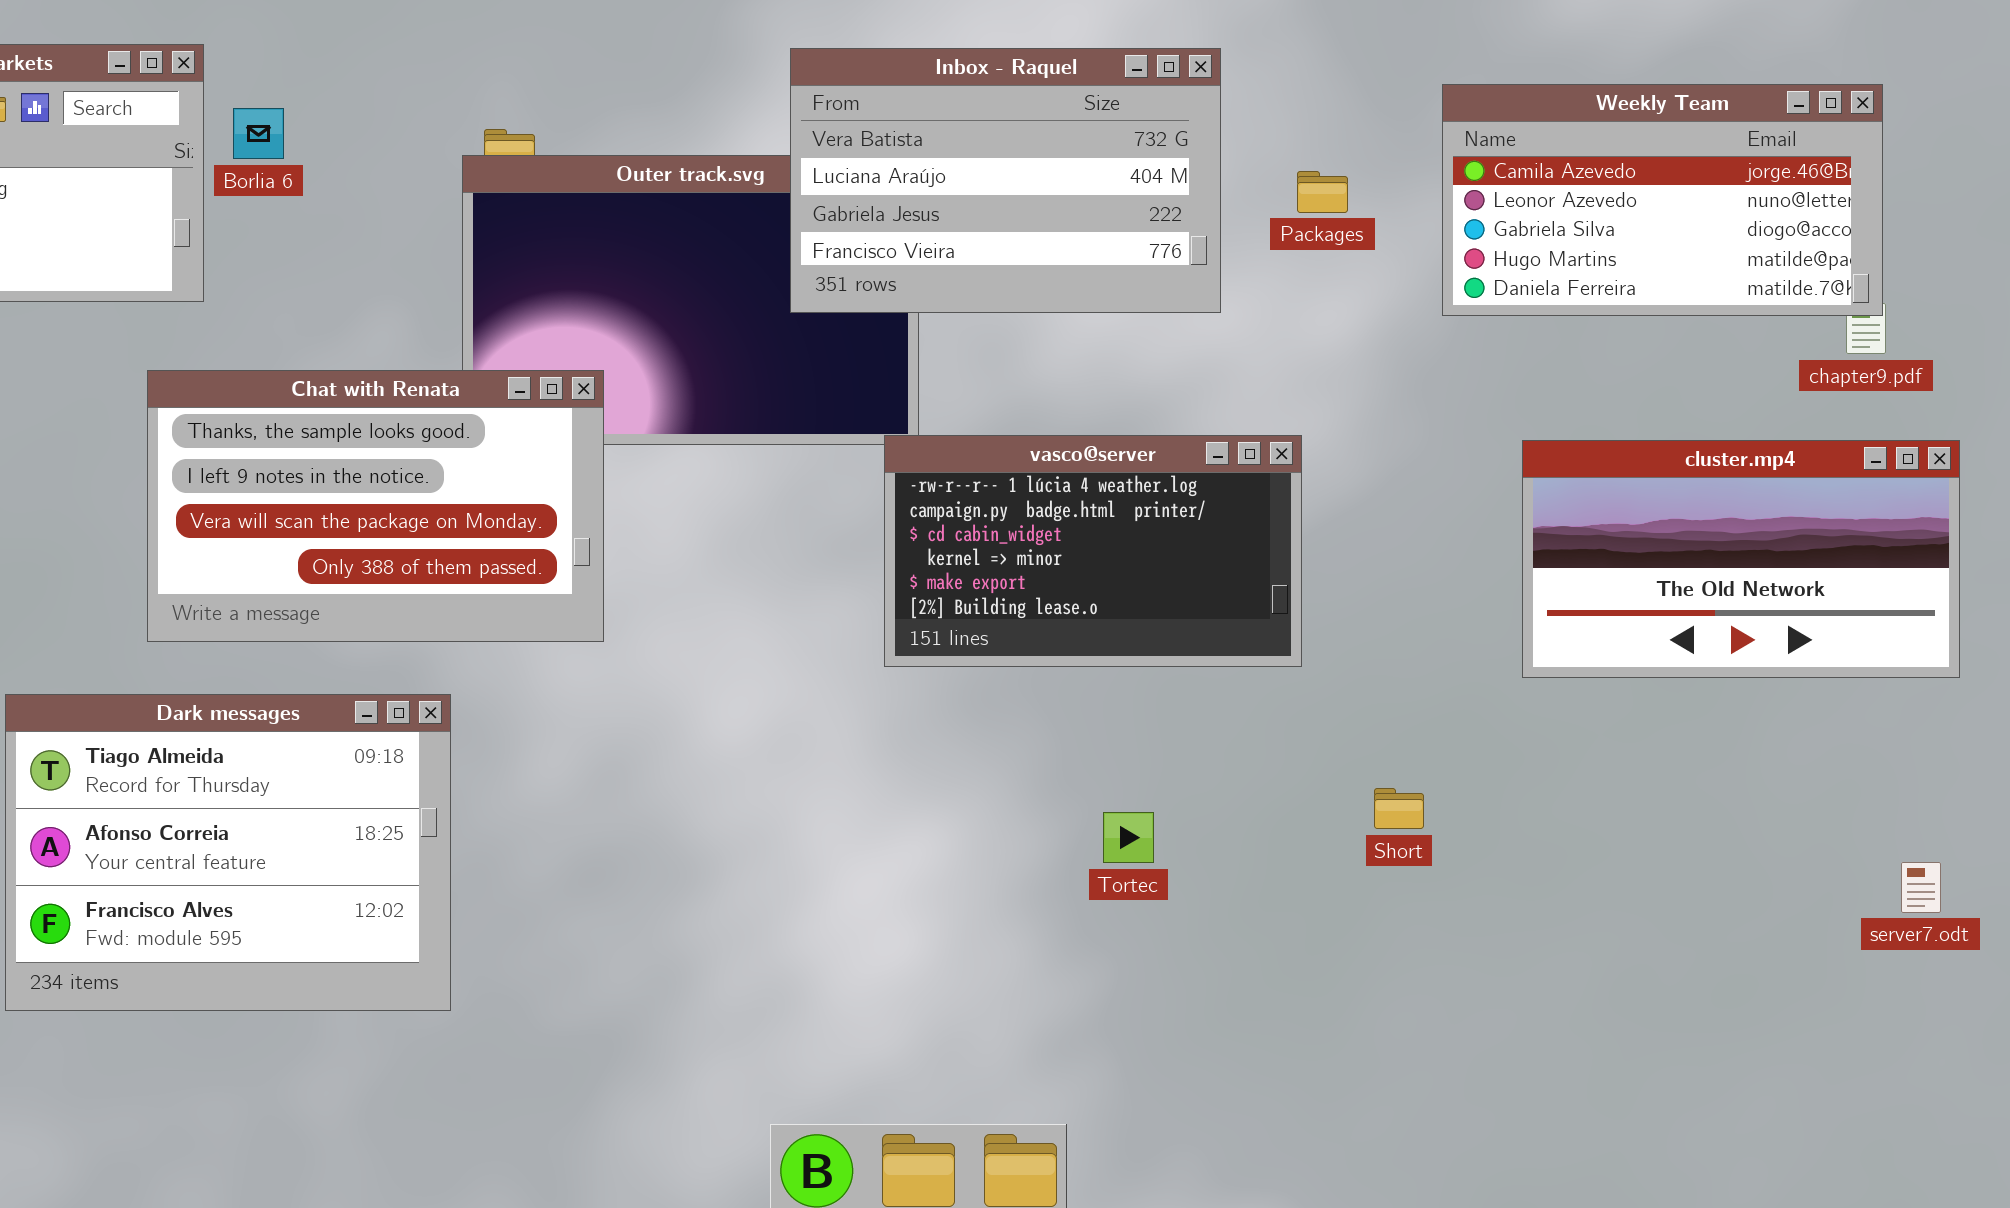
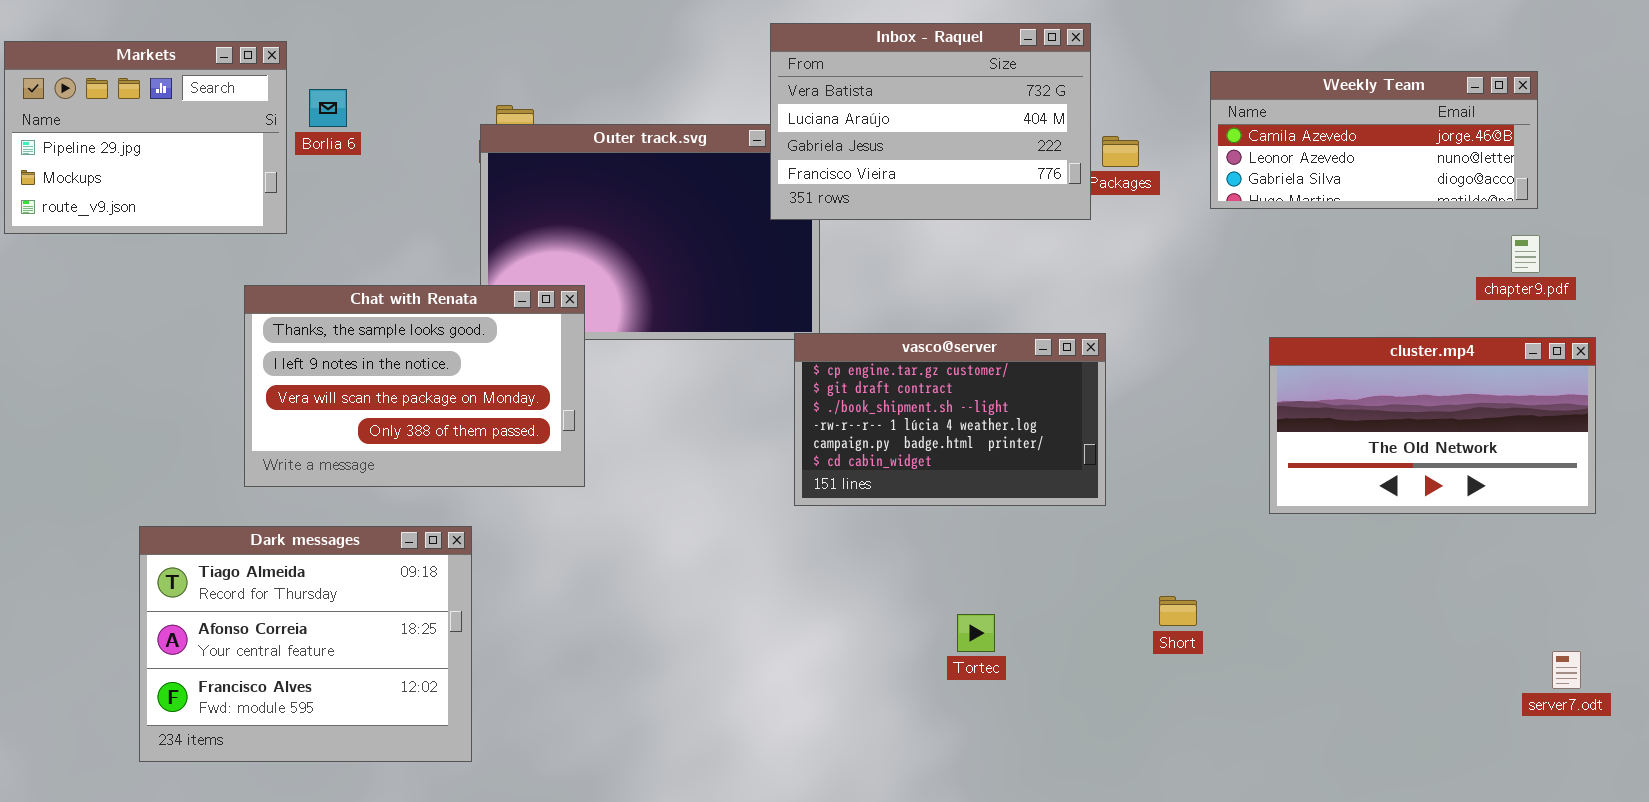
Inbox - Raquel: [790,48,1221,313] -> [770,23,1091,220], moved
Weekly Team: [1442,84,1883,316] -> [1210,71,1538,209], resized
vasco@server: [884,435,1302,667] -> [794,333,1106,506], scrolled up 3 rows

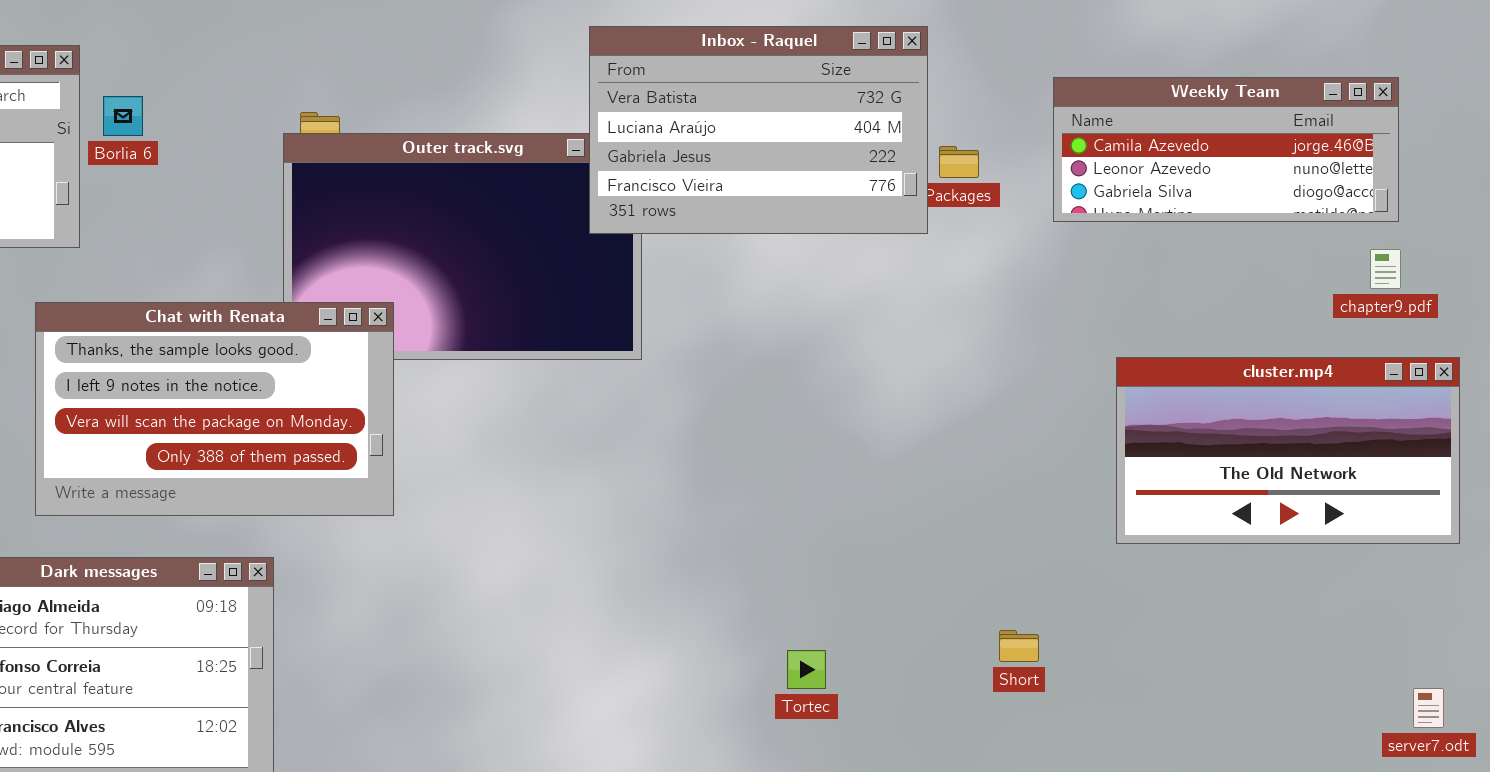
vasco@server: [794,333,1106,506] -> none, closed

